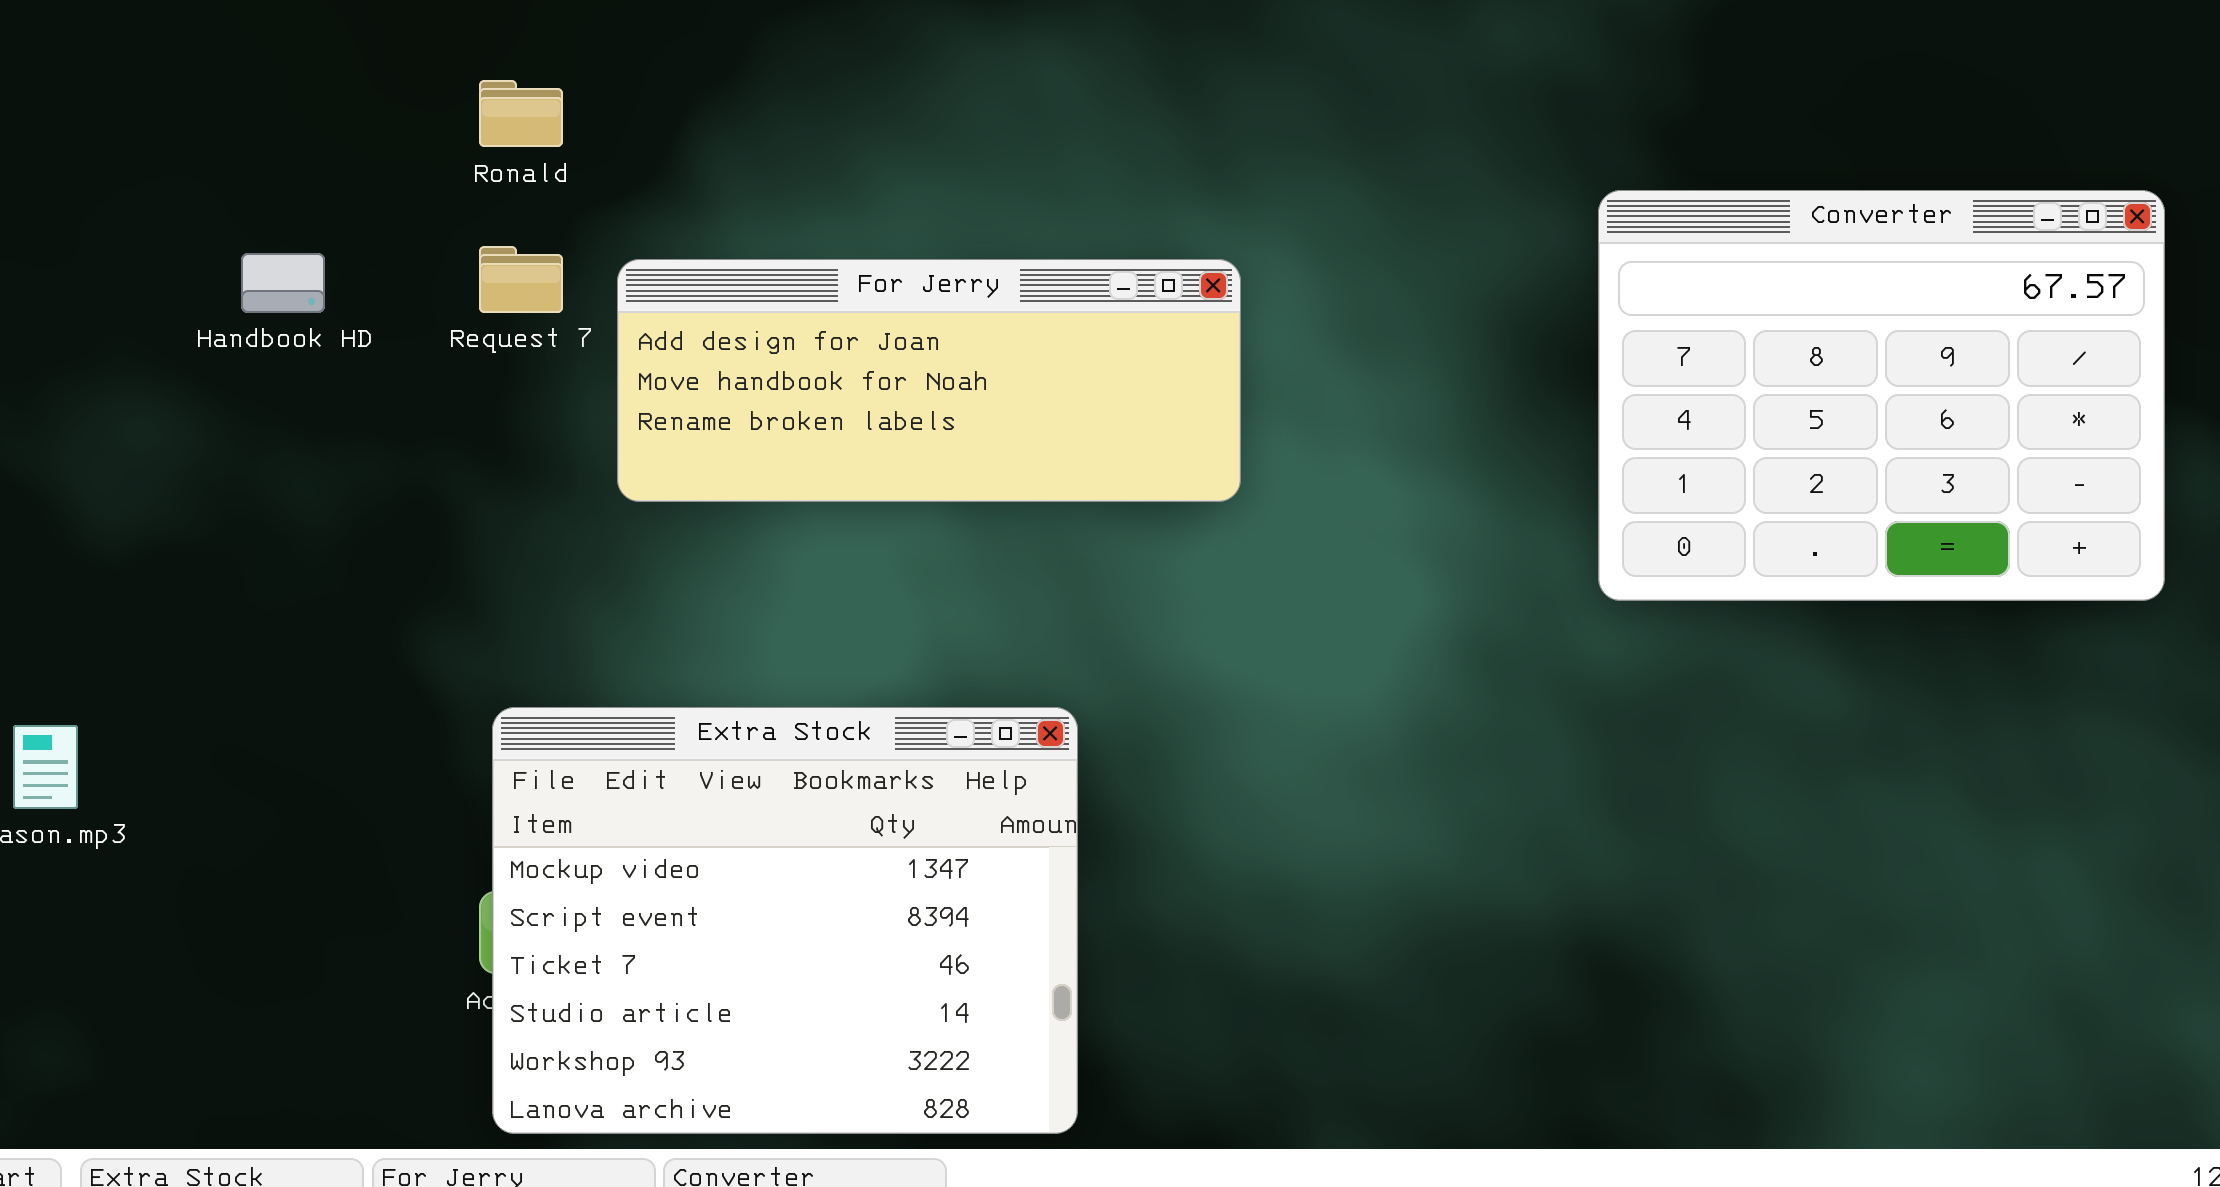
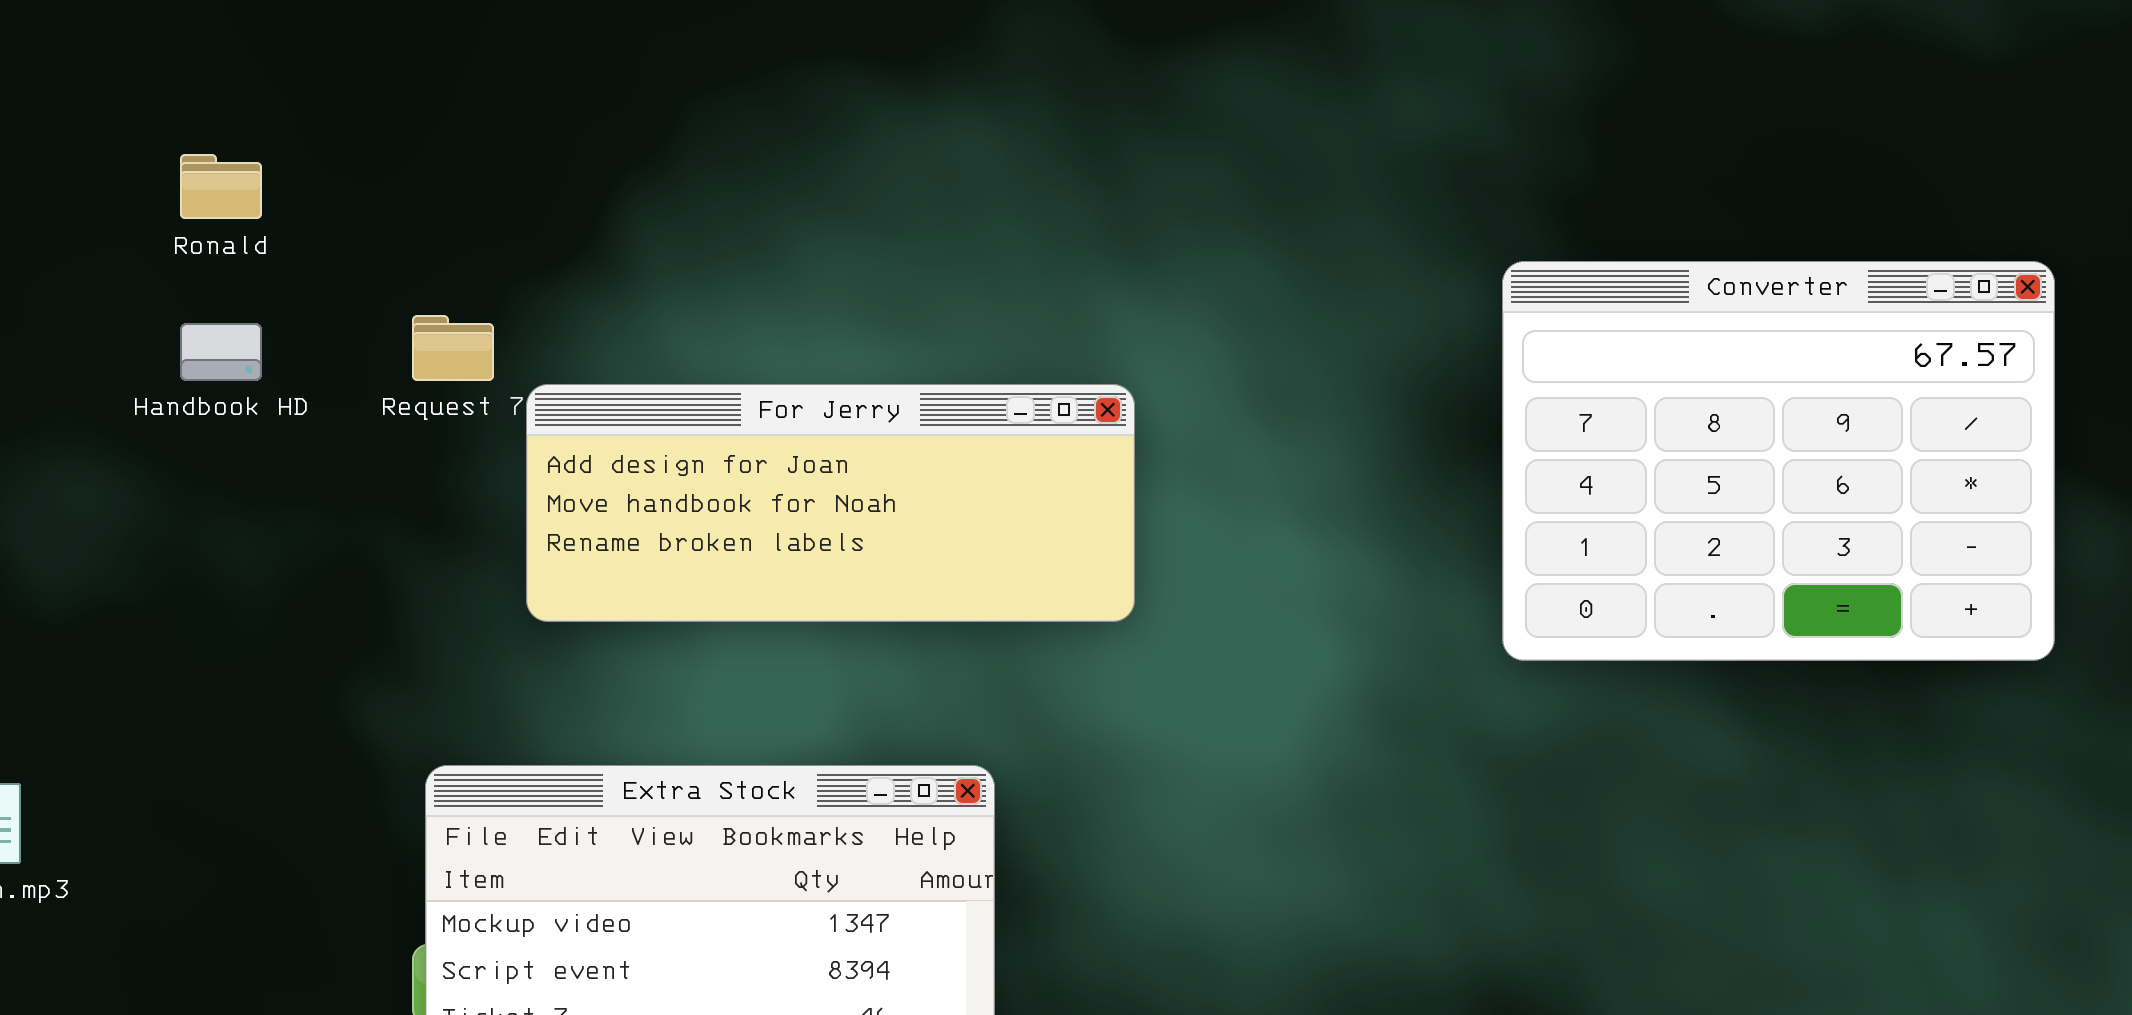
Ronald: [479,80,563,147] -> [180,154,262,219], moved
For Jerry: [617,259,1241,502] -> [526,384,1135,622], moved

